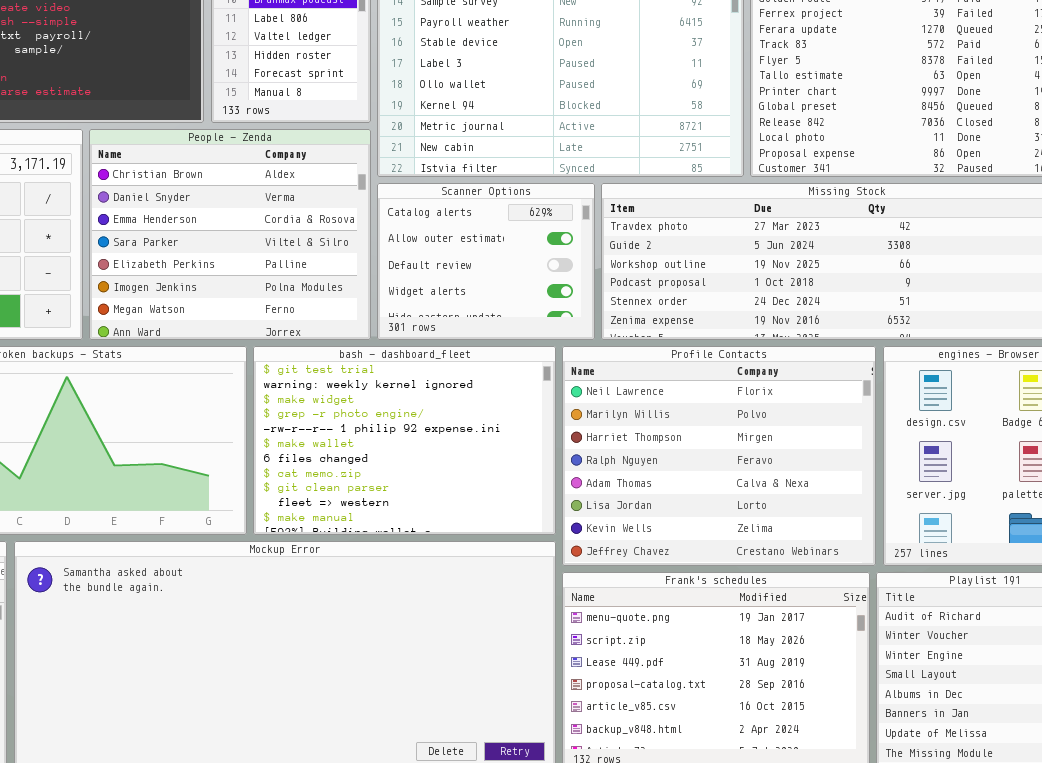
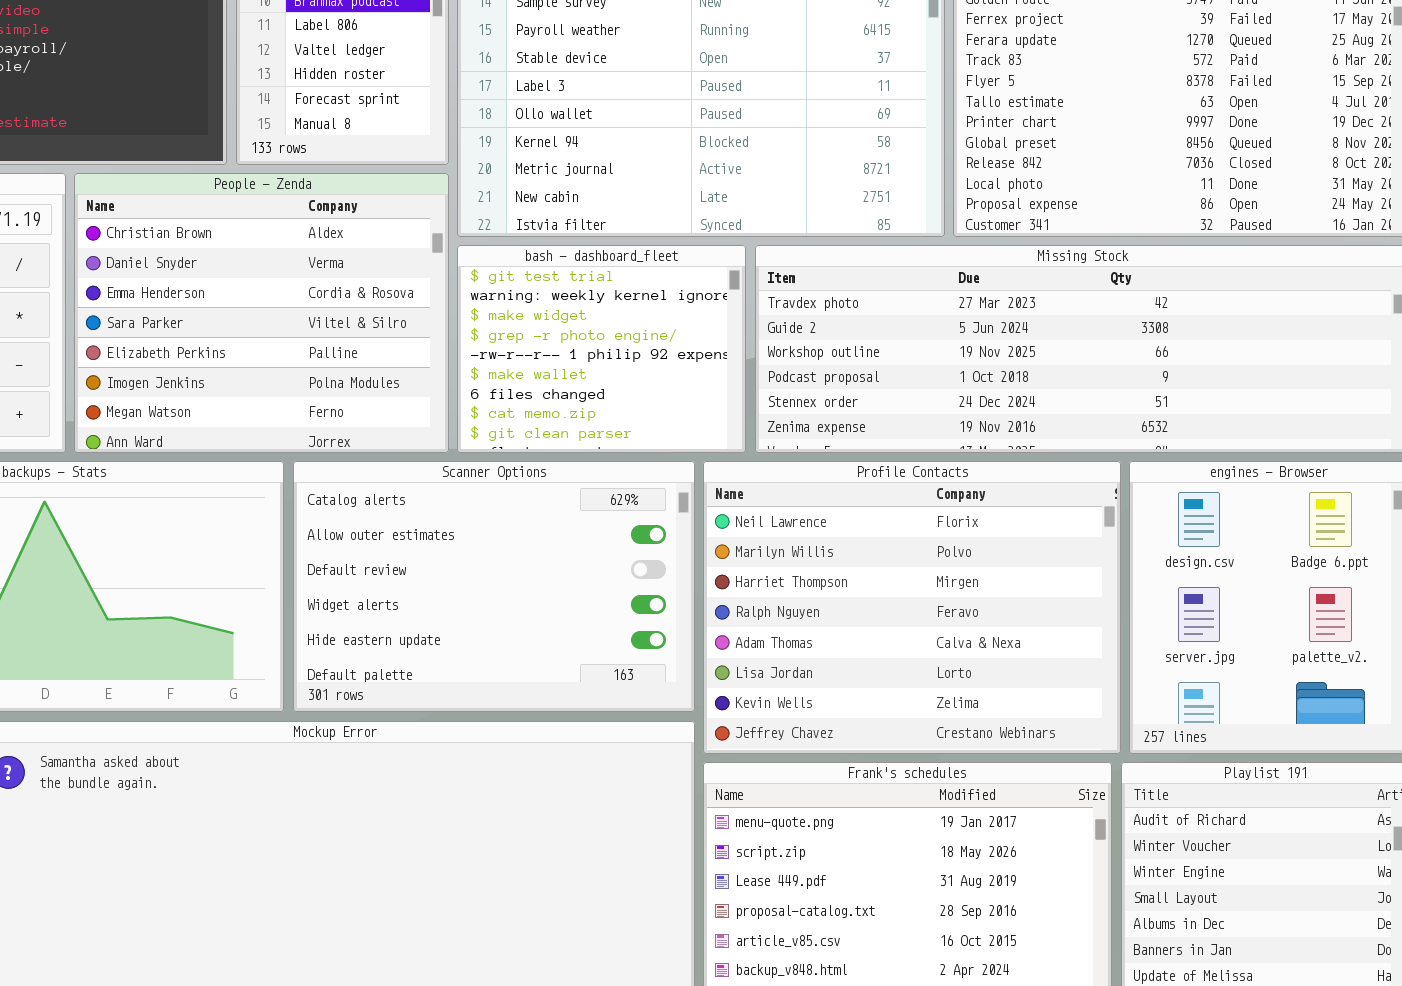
Scanner Options: [377,183,595,340] -> [293,461,695,712], moved, resized
bash - dashboard_fleet: [253,346,556,535] -> [457,245,746,453], moved, resized

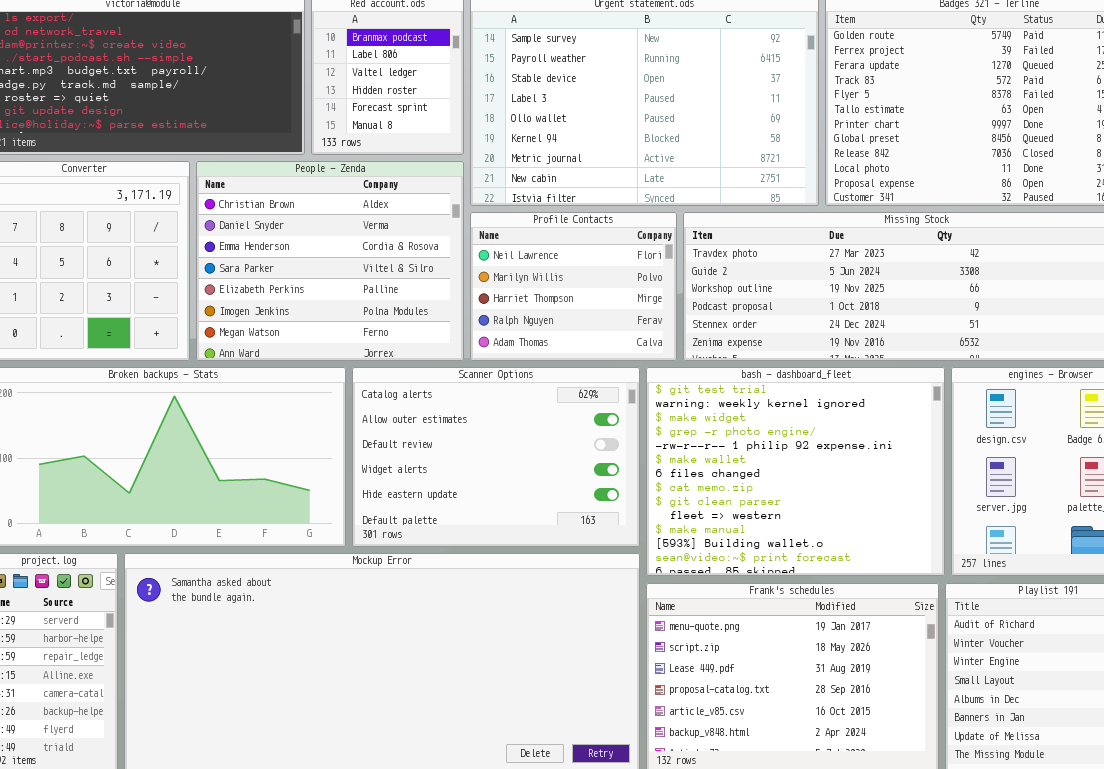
bash - dashboard_fleet: [457,245,746,453] -> [646,367,945,576], moved, resized
Profile Contacts: [703,461,1121,754] -> [470,212,677,361], moved, resized

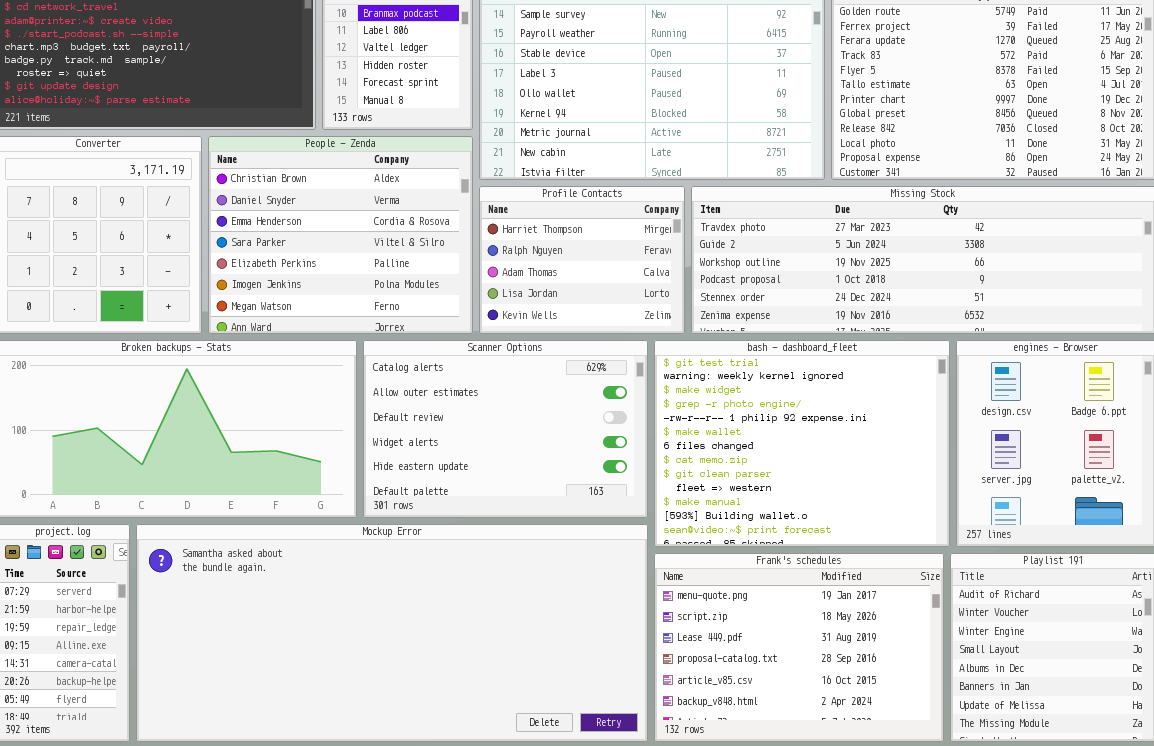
Profile Contacts: [470,212,677,361] -> [479,186,685,334], scrolled down 2 rows

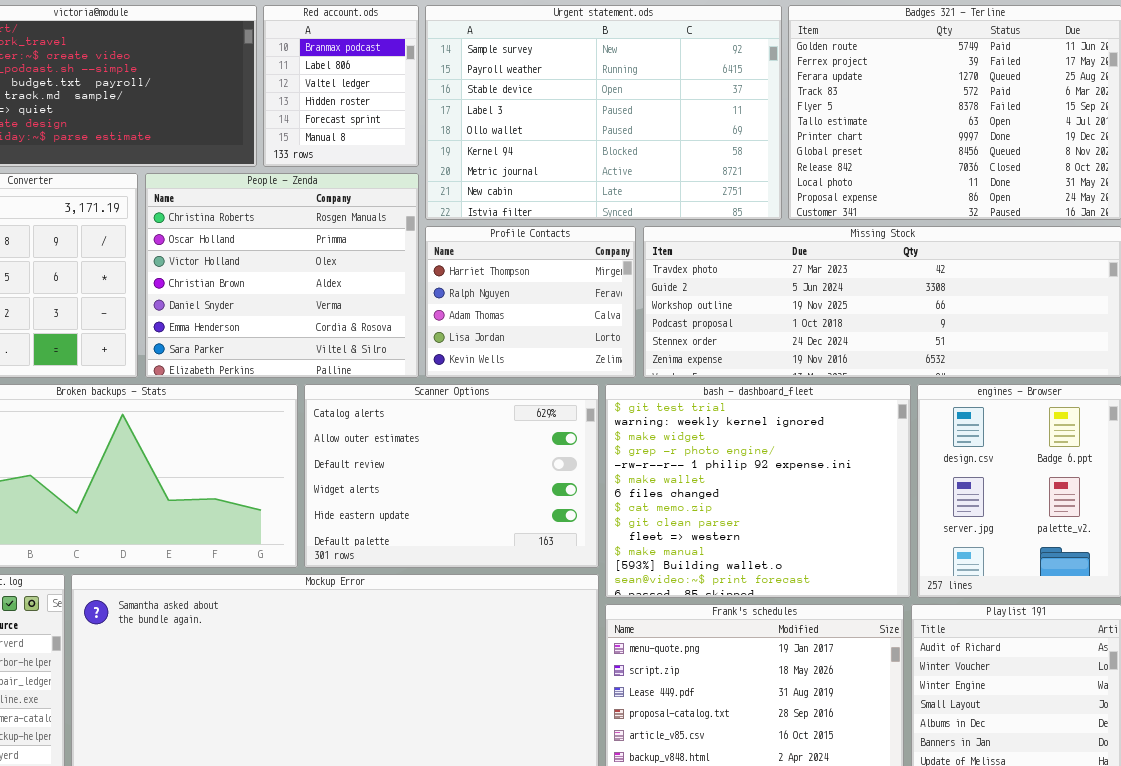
People - Zenda: [208,136,473,334] -> [145,173,419,378], scrolled up 3 rows

